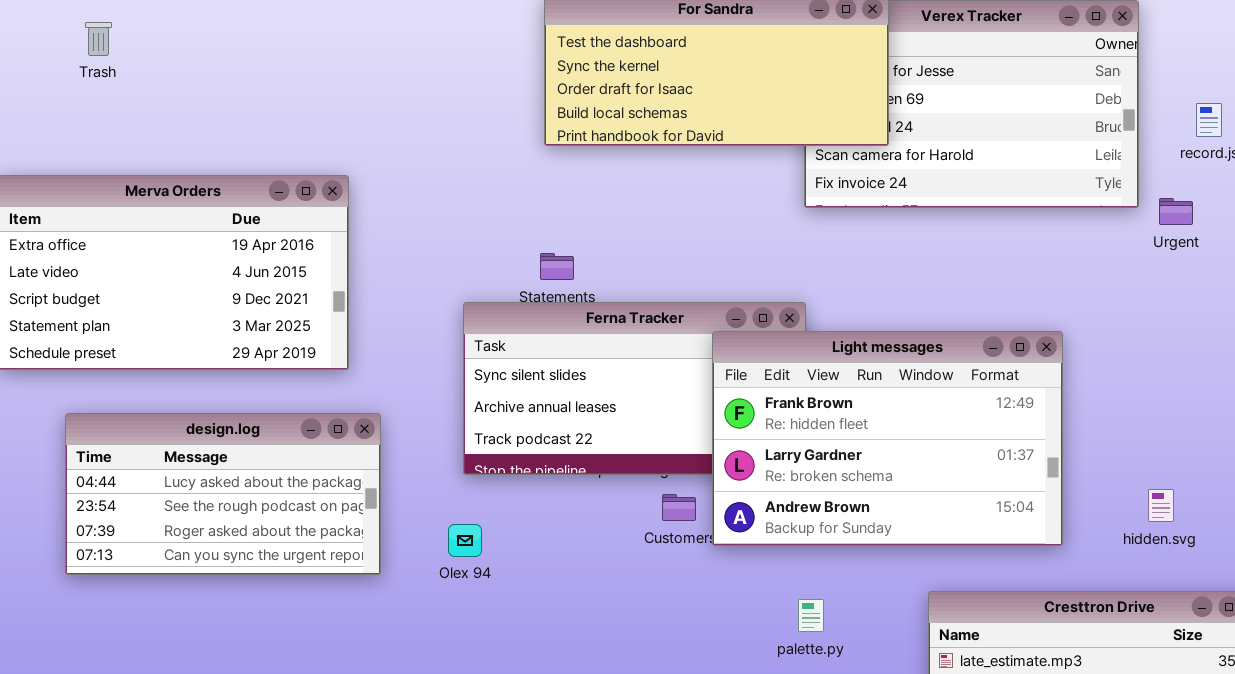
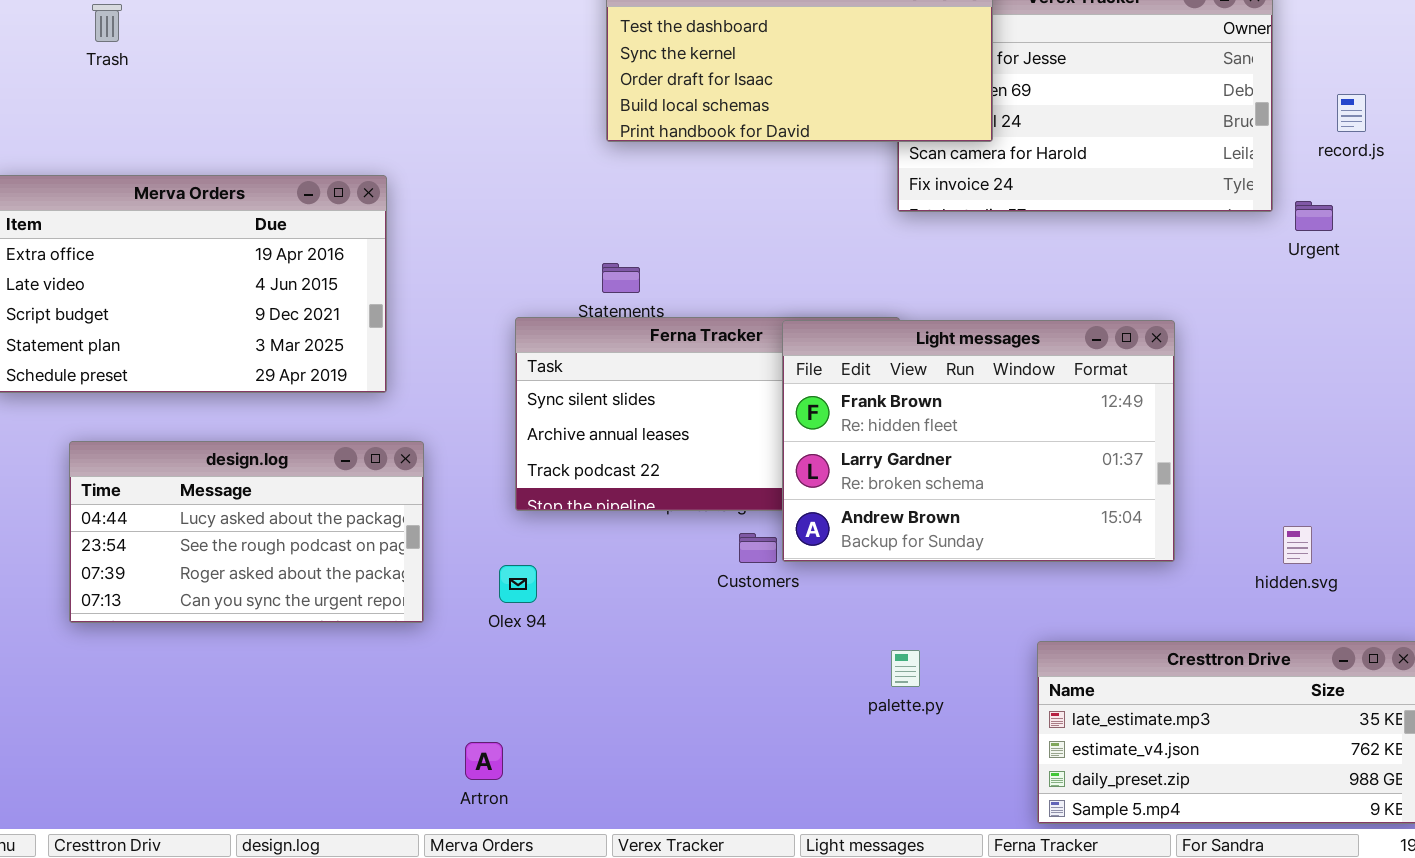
Light messages: [712,331,1063,546] -> [782,320,1175,562], moved

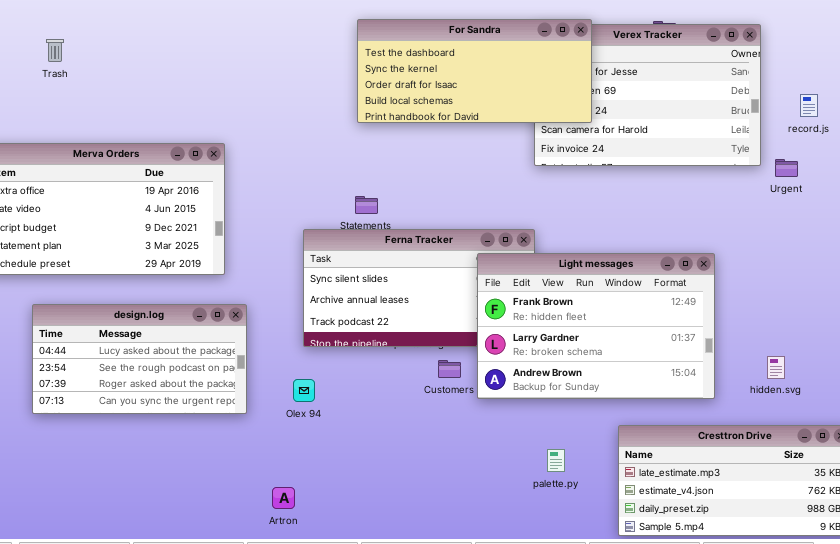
Light messages: [782,320,1175,562] -> [477,253,715,399], moved
palette.py: [891,650,920,687] -> [547,449,565,472], moved

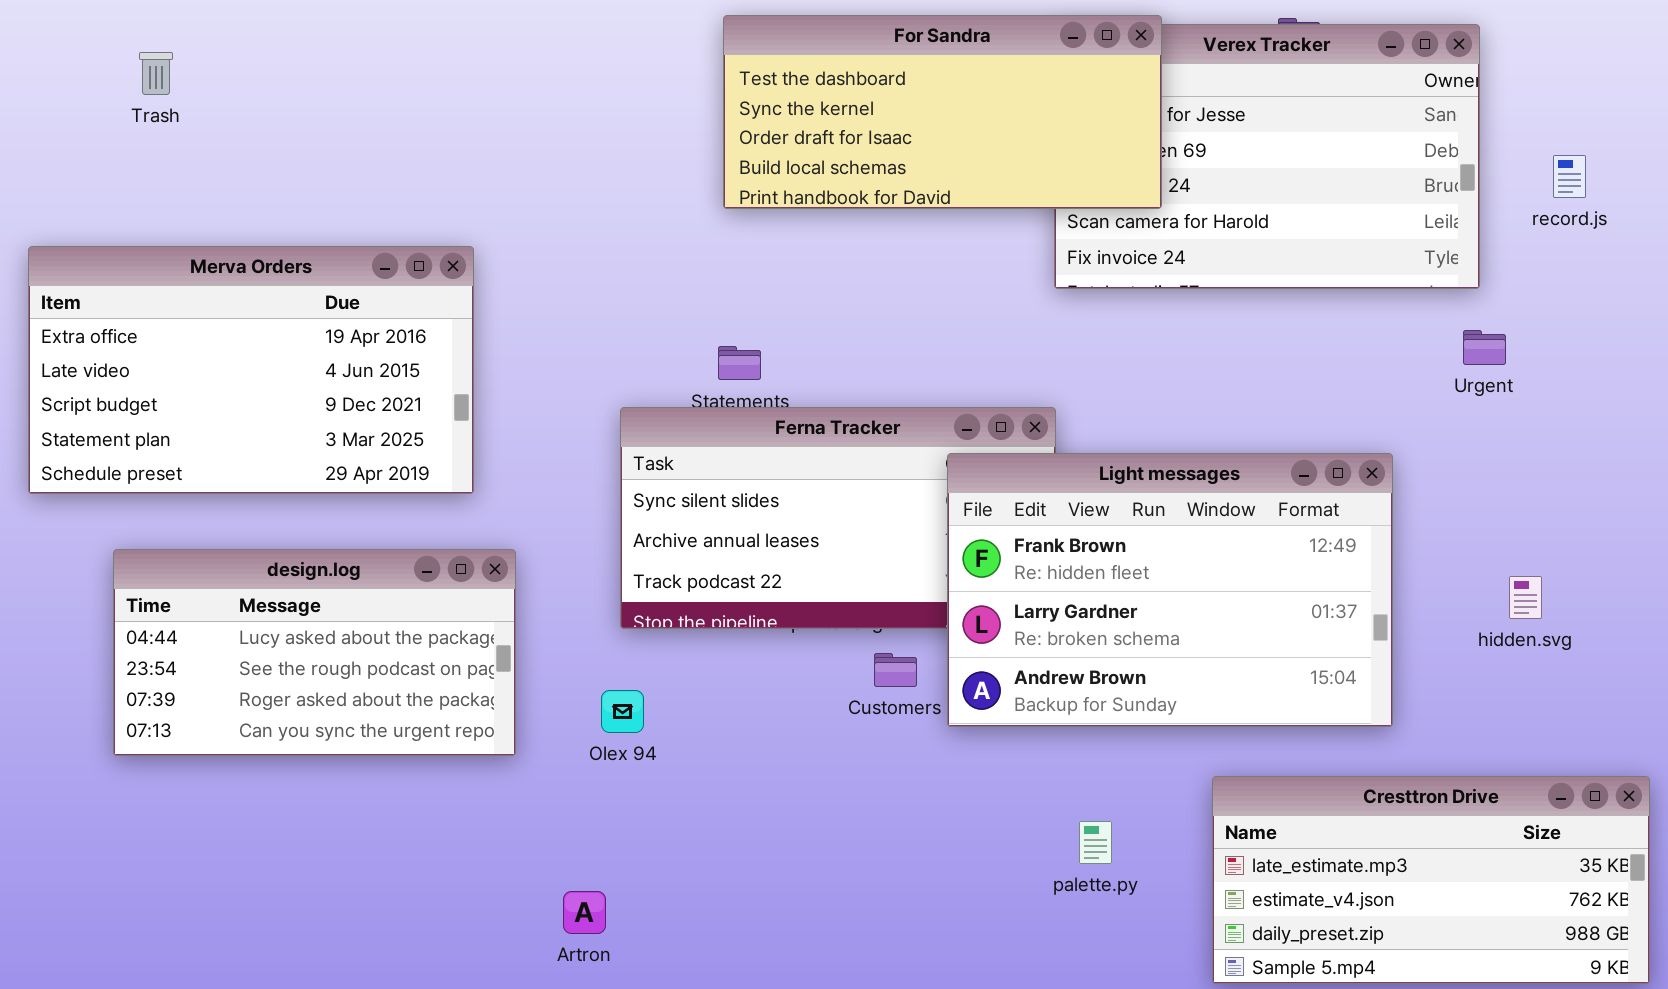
Urgent: [775,159,798,177] -> [1463,330,1506,365], moved
hidden.svg: [767,356,785,379] -> [1509,576,1542,619], moved

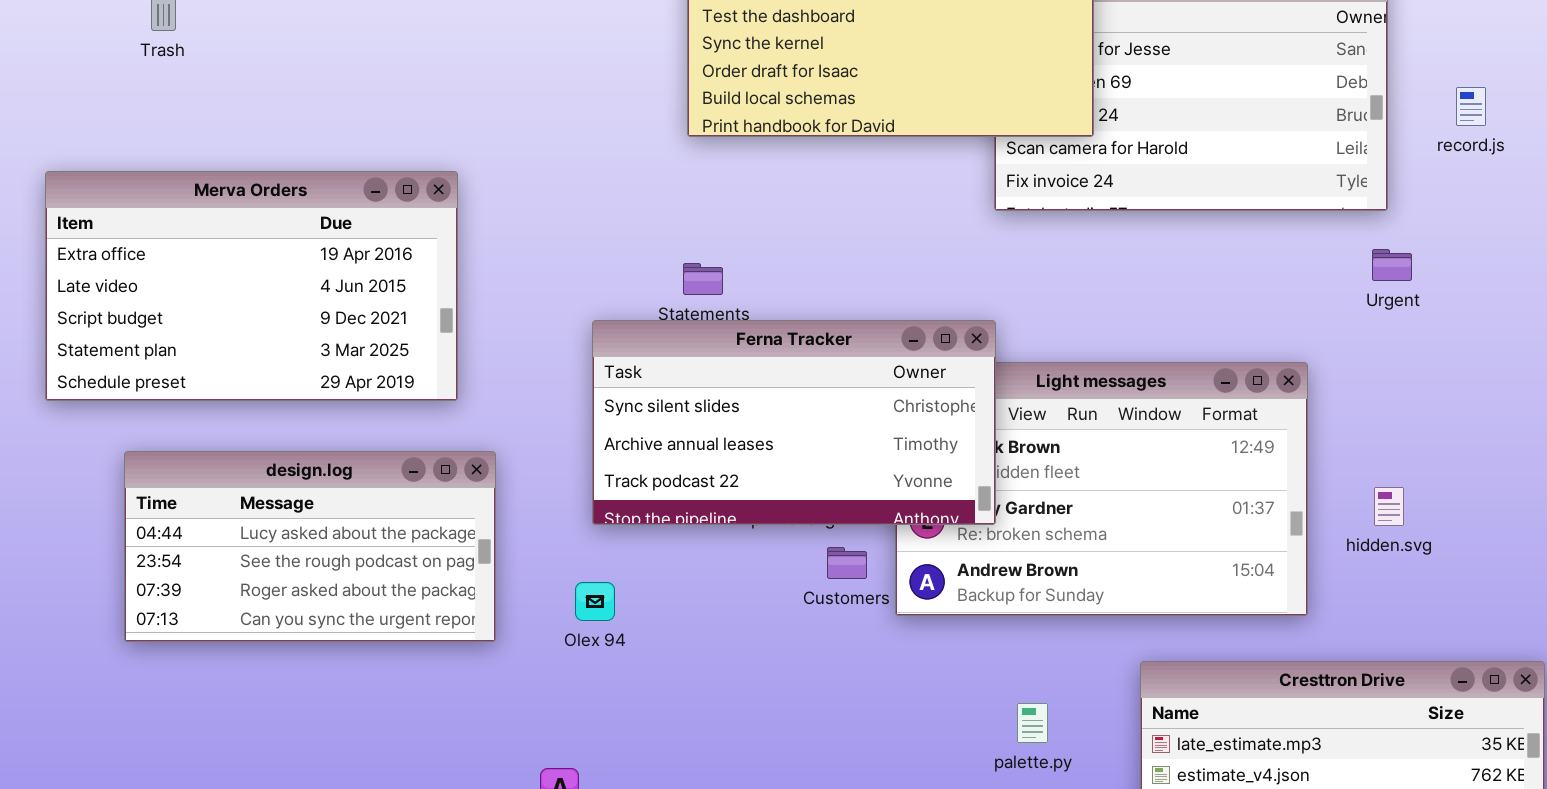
Ferna Tracker: [620,407,1056,629] -> [592,320,996,525], raised
hidden.svg: [1509,576,1542,619] -> [1374,487,1404,526], moved

